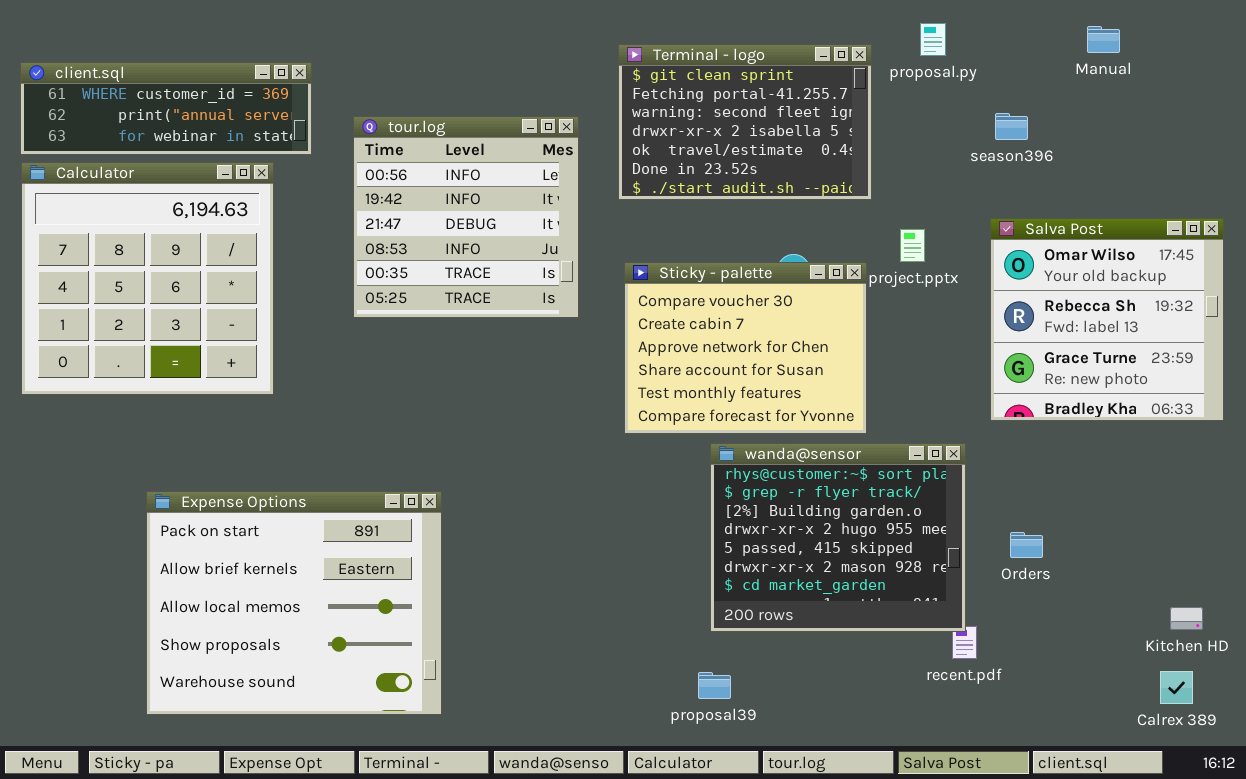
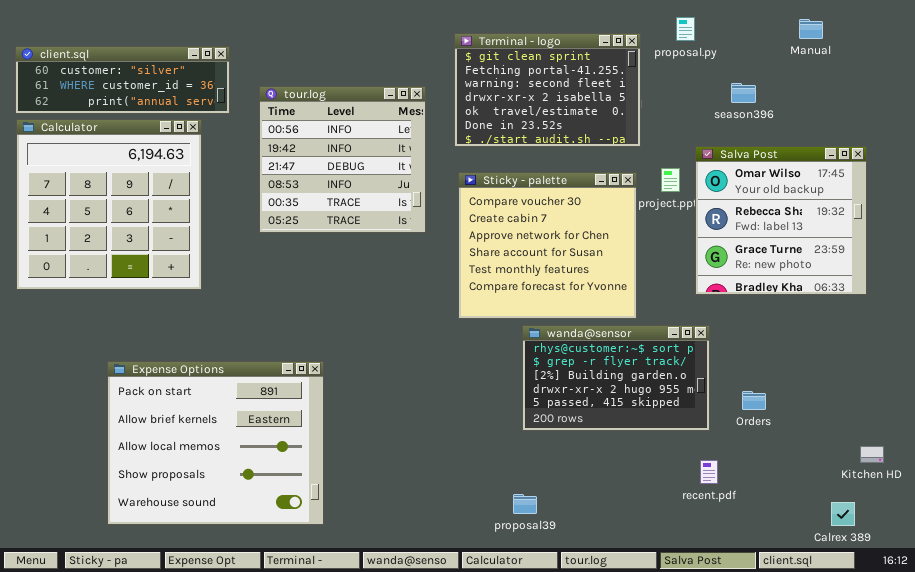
client.sql: [20,62,312,155] -> [15,46,230,114], scrolled up 1 row
Salva Post: [990,218,1224,421] -> [695,146,867,295], moved
Sticky - palette: [624,262,867,434] -> [458,172,637,319], resized
wanda@sensor: [710,443,966,632] -> [522,325,710,431], resized
Calrex 389: [1160,671,1193,704] -> [831,502,855,526], moved

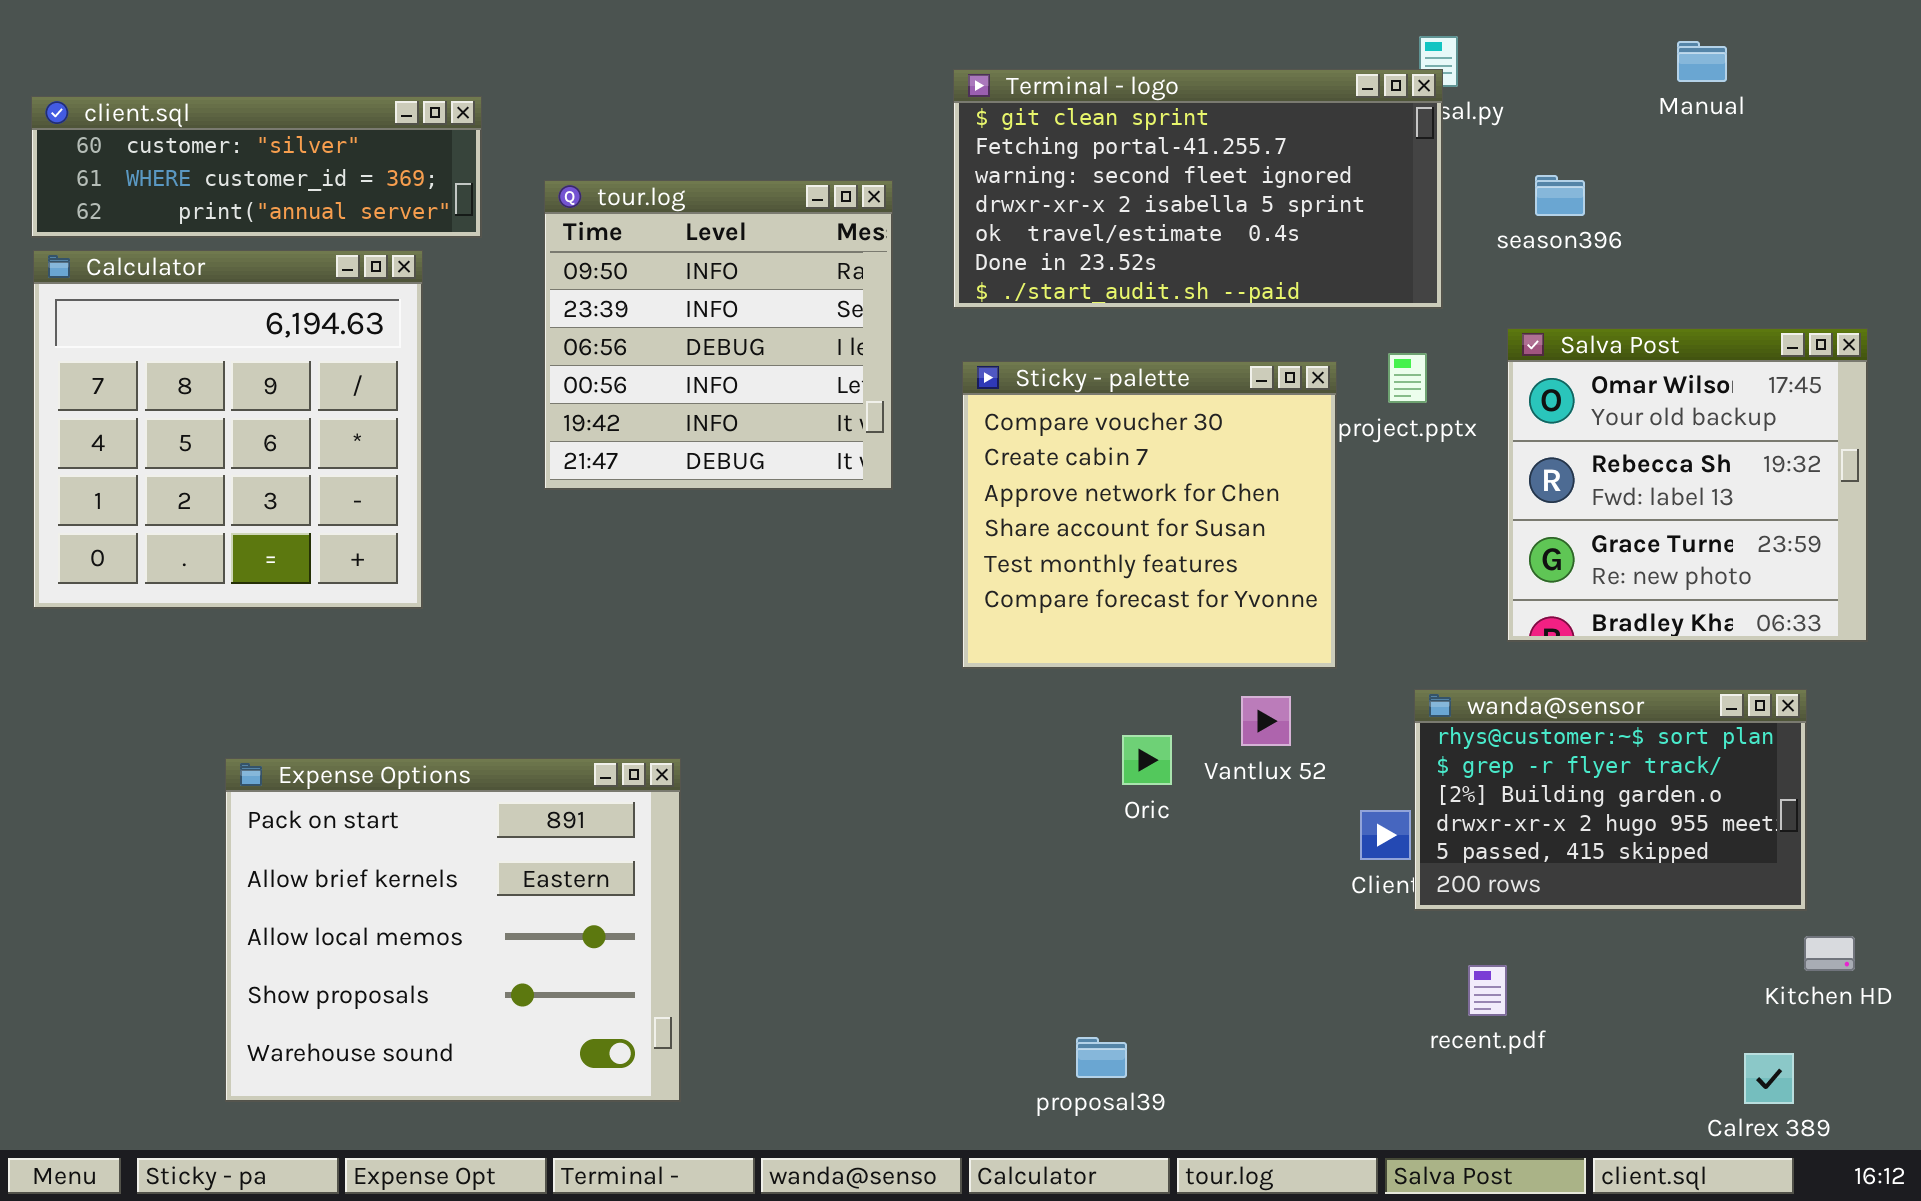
Terminal - logo: [454,33,641,147] -> [953,69,1443,309], resized
tour.log: [259,86,426,233] -> [544,180,893,490], scrolled up 3 rows
Salva Post: [695,146,867,295] -> [1507,328,1868,642], moved
wanda@sensor: [522,325,710,431] -> [1414,689,1807,911], moved

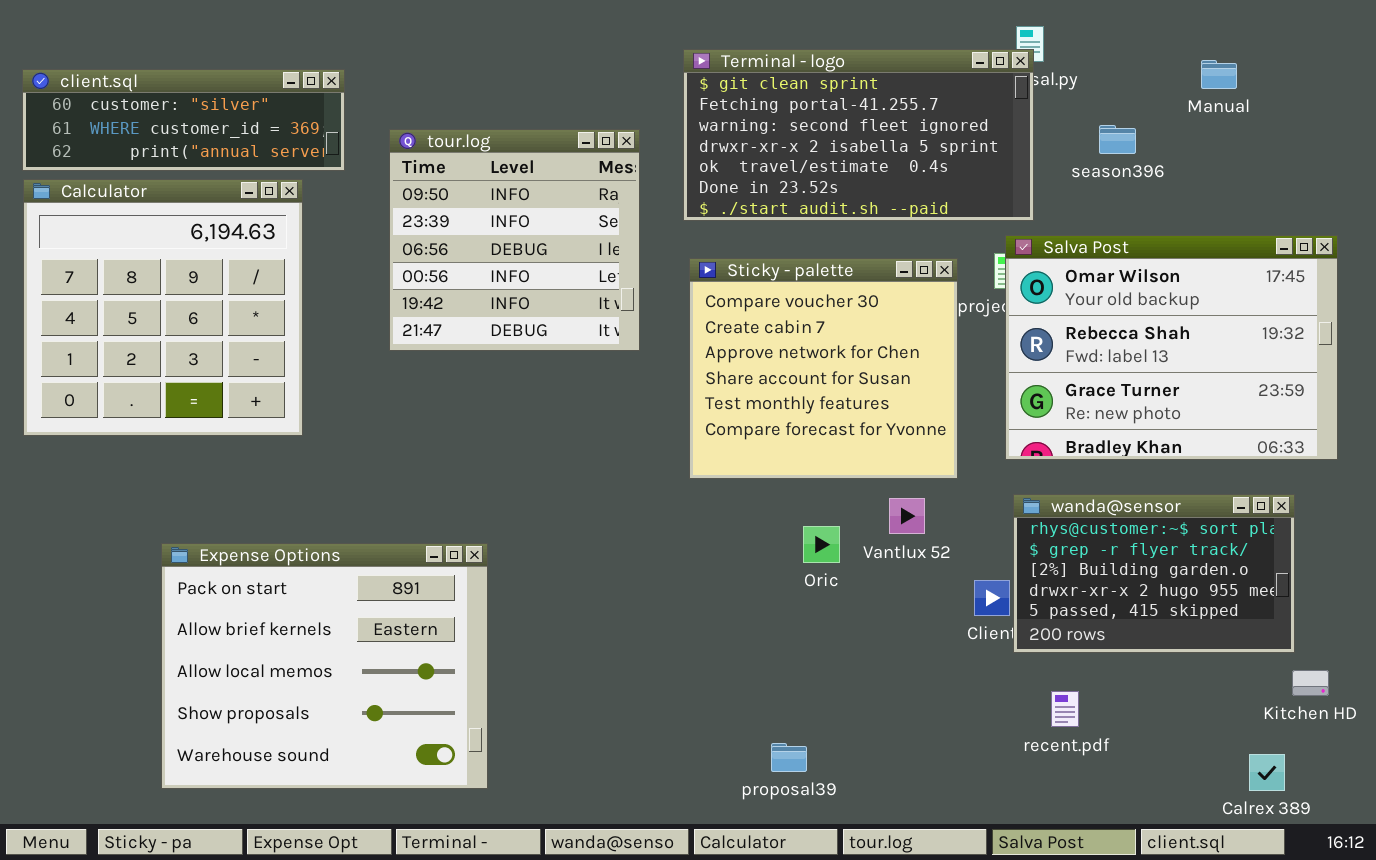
Manual: [1677,41,1727,82] -> [1201,60,1237,89], moved
Salva Post: [1507,328,1868,642] -> [1005,235,1338,460], resized

